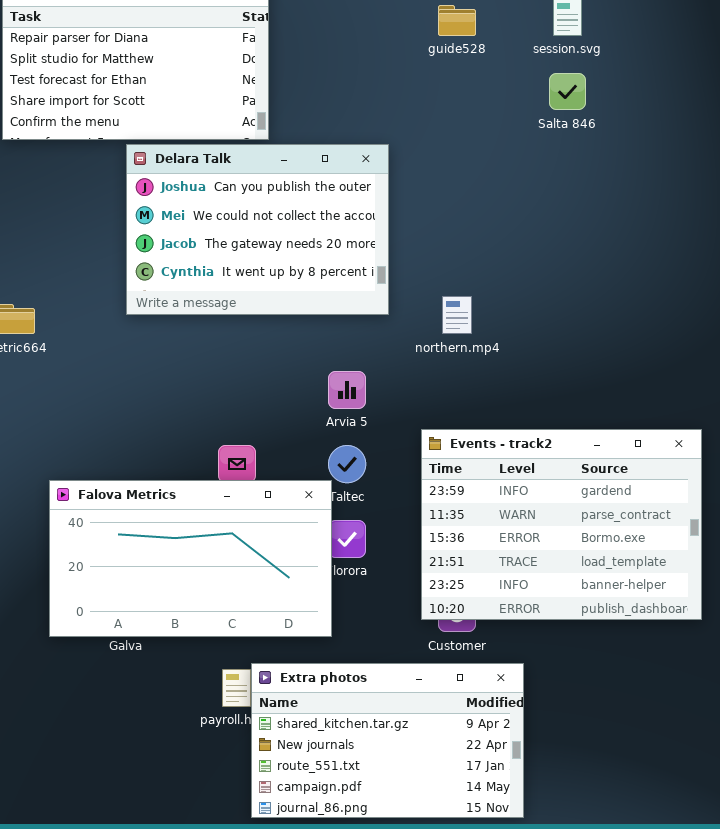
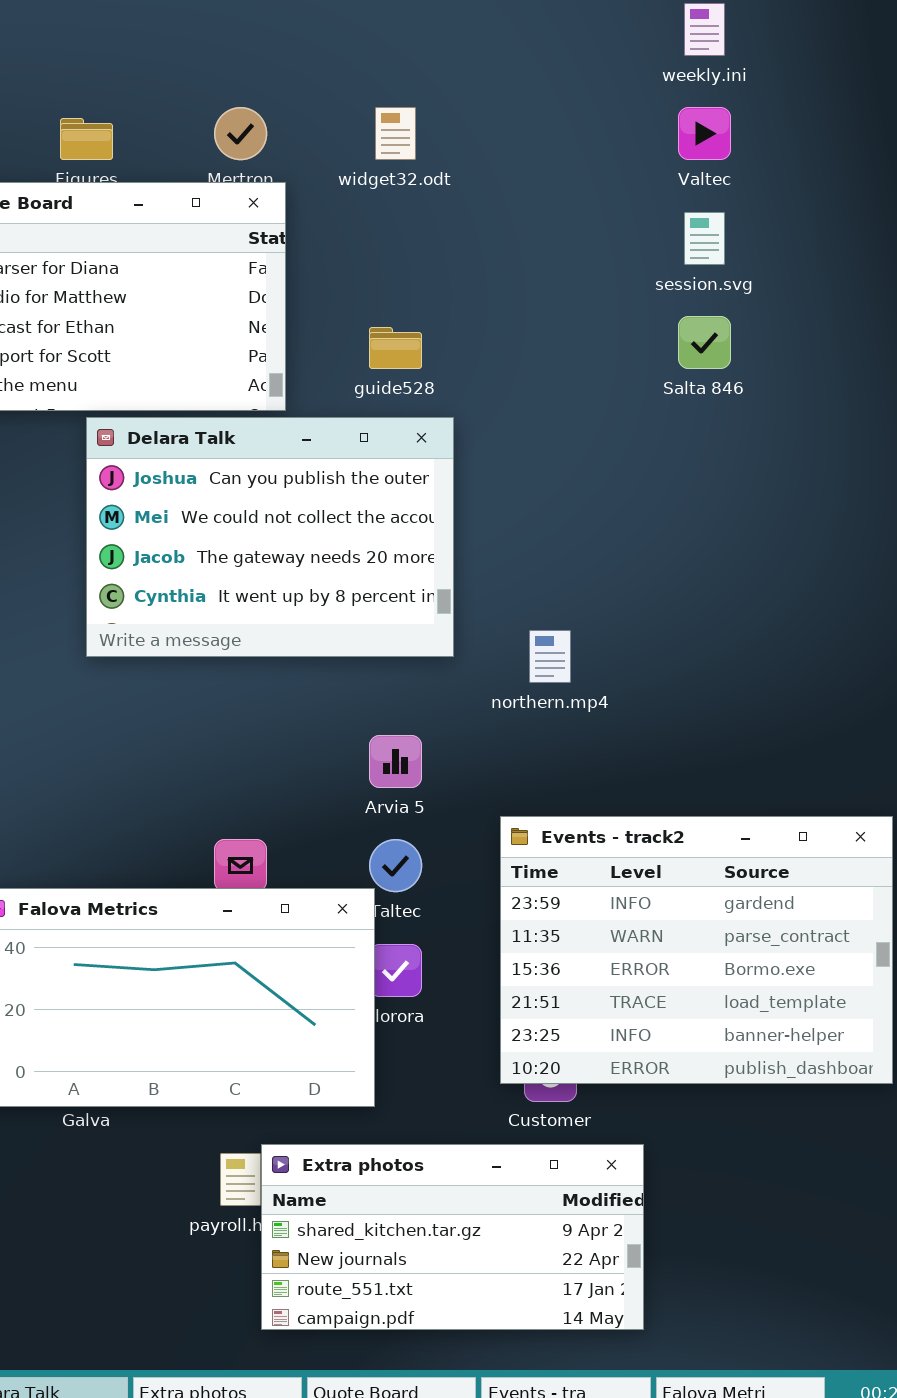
guide528: [438,5,476,36] -> [369,327,422,369], moved
Extra photos: [251,663,524,818] -> [261,1144,644,1330], resized

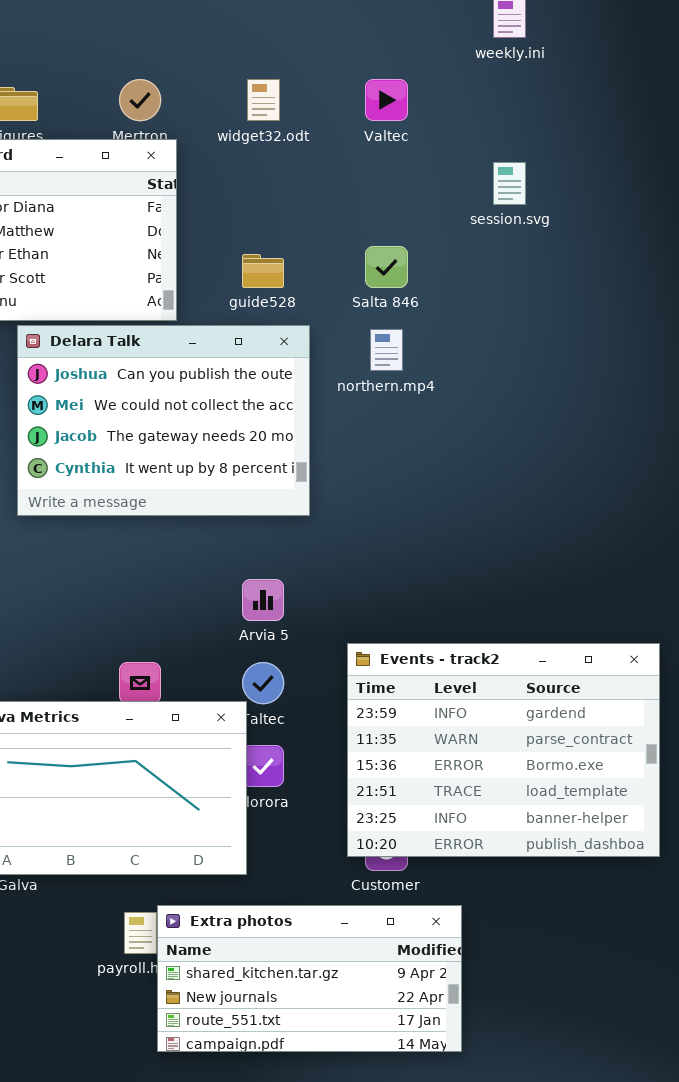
Valtec: [678,107,731,160] -> [365,79,408,121], moved
Salta 846: [678,316,731,369] -> [365,246,408,288], moved
northern.mp4: [529,630,571,683] -> [370,329,403,371], moved

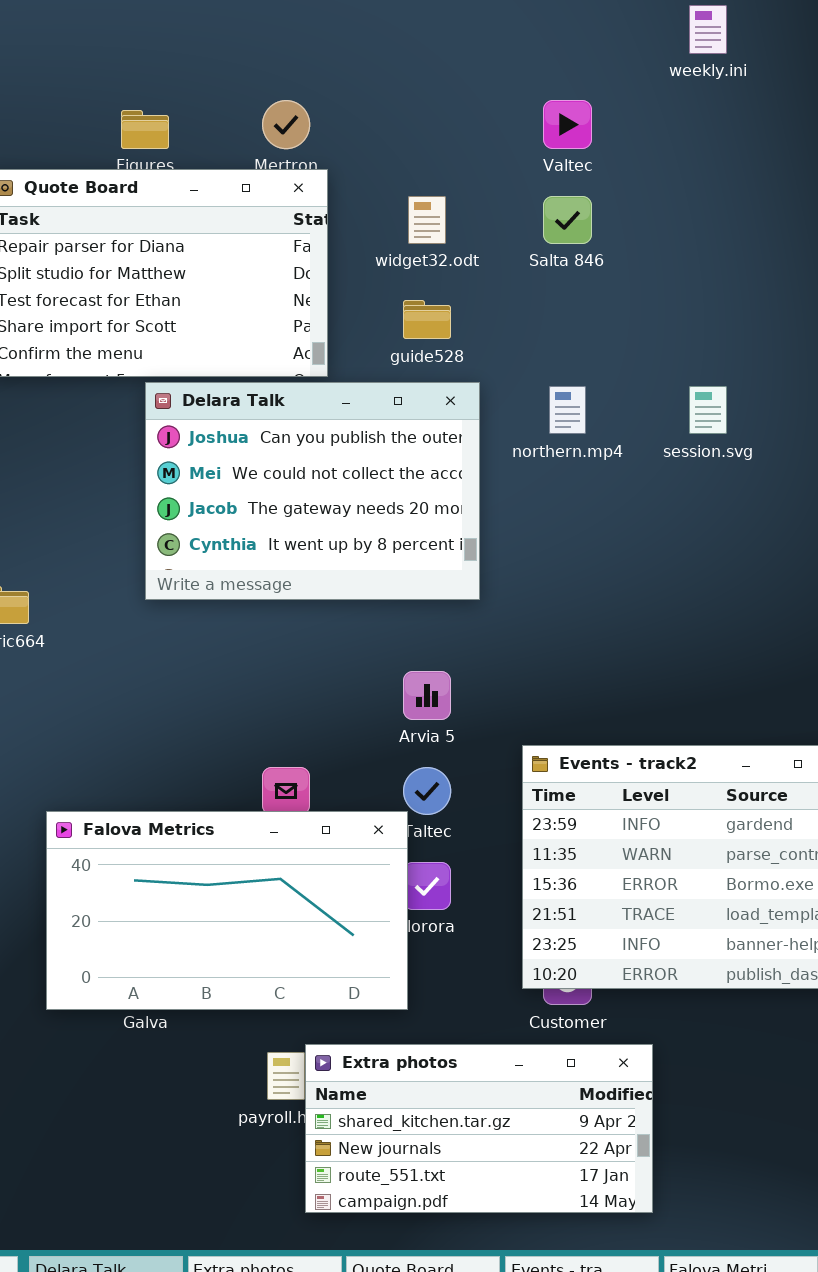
widget32.odt: [247,79,280,121] -> [408,196,446,244], moved
session.svg: [493,162,526,205] -> [689,386,727,434], moved
Salta 846: [365,246,408,288] -> [543,196,592,244], moved

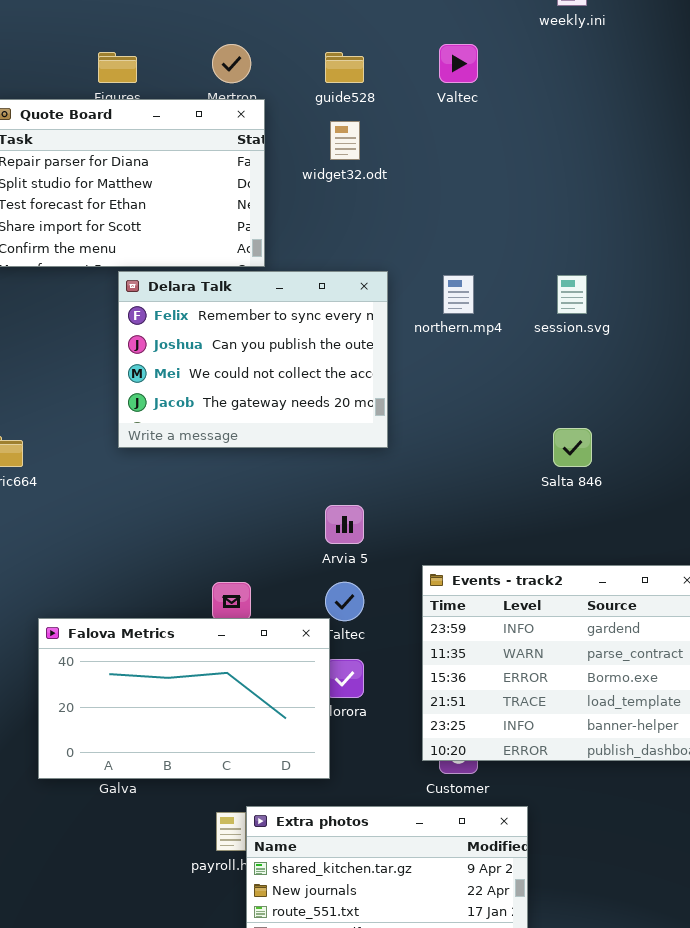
Salta 846: [543,196,592,244] -> [553,428,592,467], moved
guide528: [403,300,451,339] -> [325,52,364,83], moved
Delara Talk: [145,382,480,600] -> [118,271,388,448], scrolled up 1 row

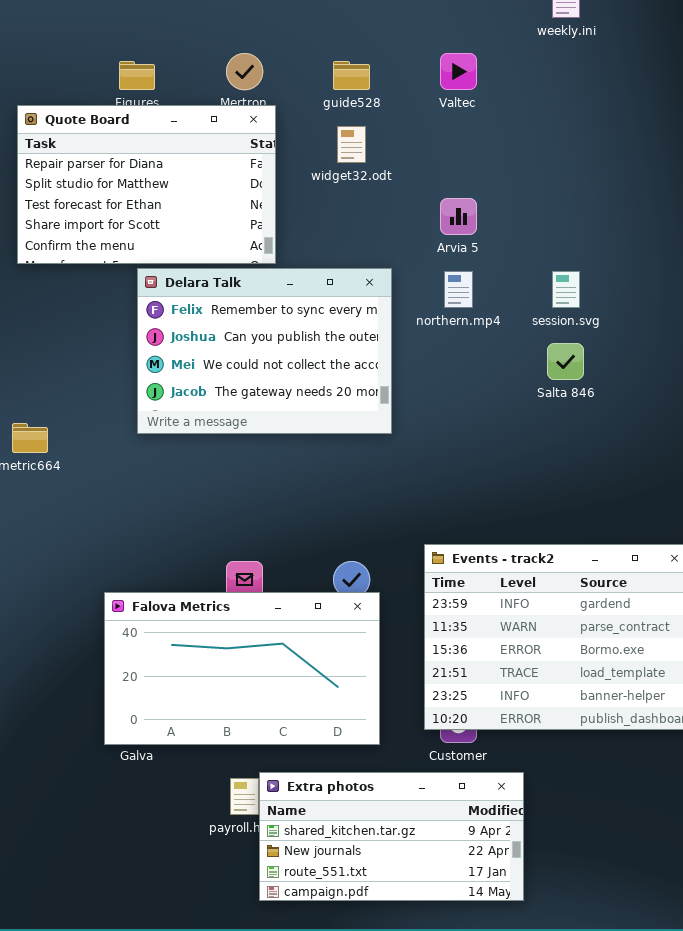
Salta 846: [553,428,592,467] -> [547,343,584,380], moved
Arvia 5: [325,505,364,544] -> [440,198,477,235], moved
Falova Metrics: [38,618,330,779] -> [104,592,380,745], moved

